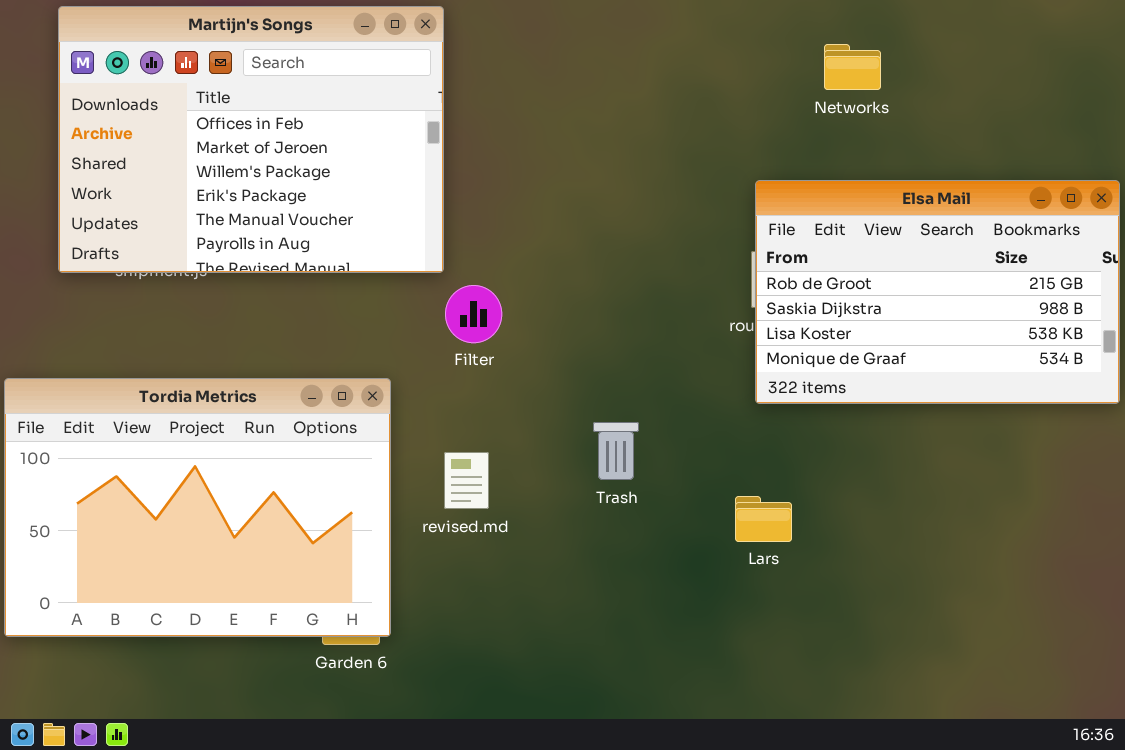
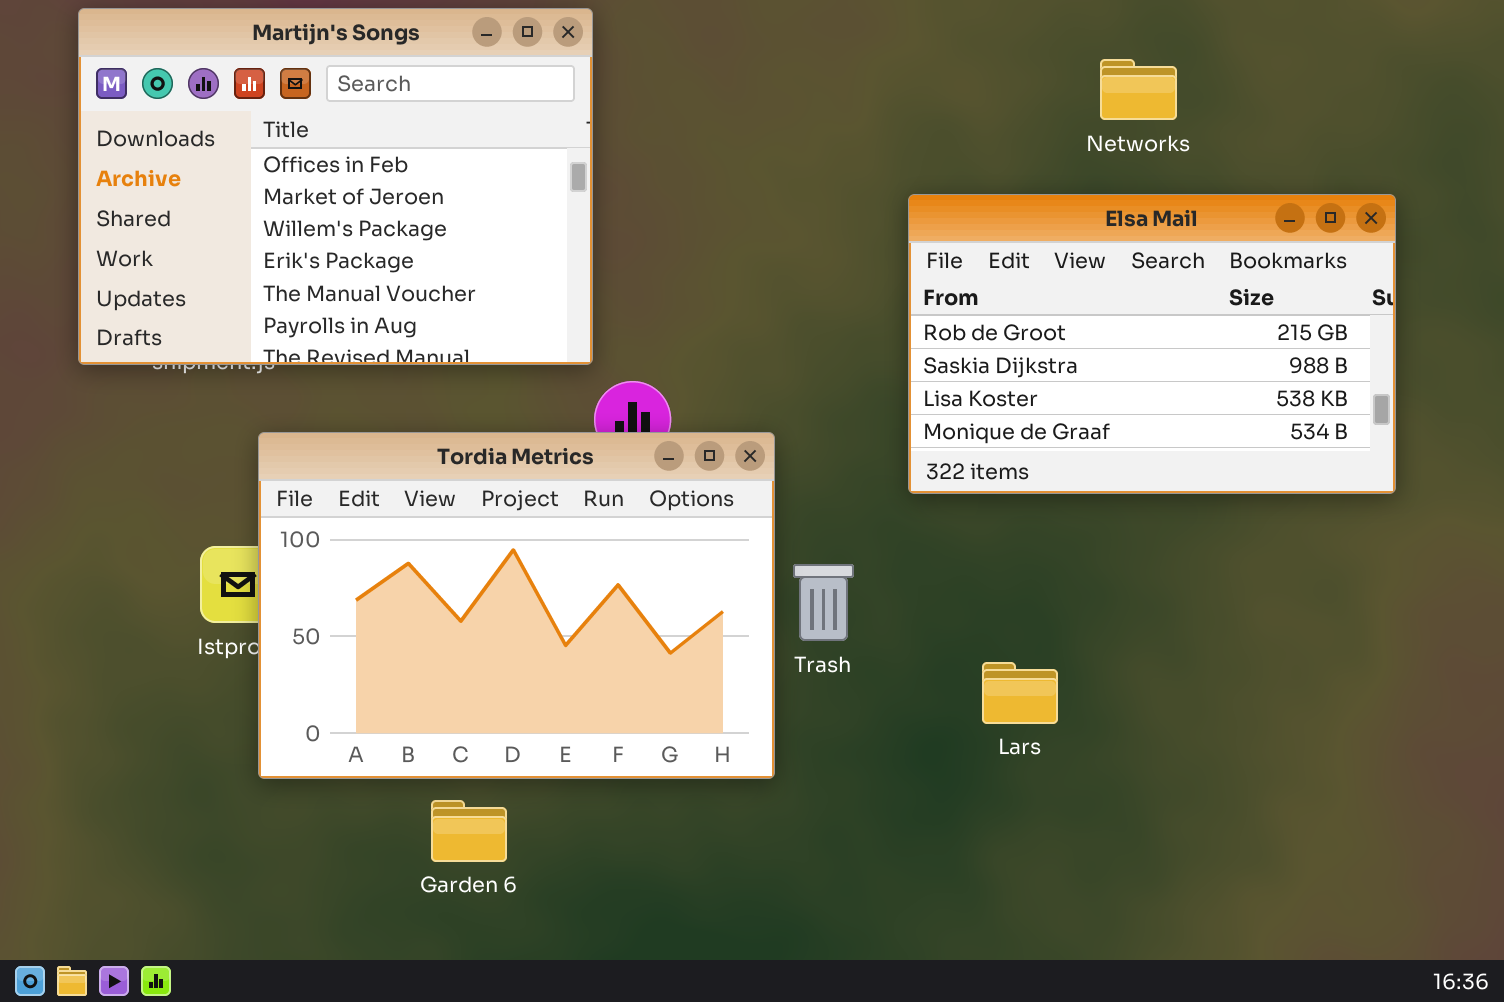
Elsa Mail: [755,180,1120,404] -> [908,194,1396,494], moved
Tordia Metrics: [4,378,391,637] -> [258,432,775,779], moved

